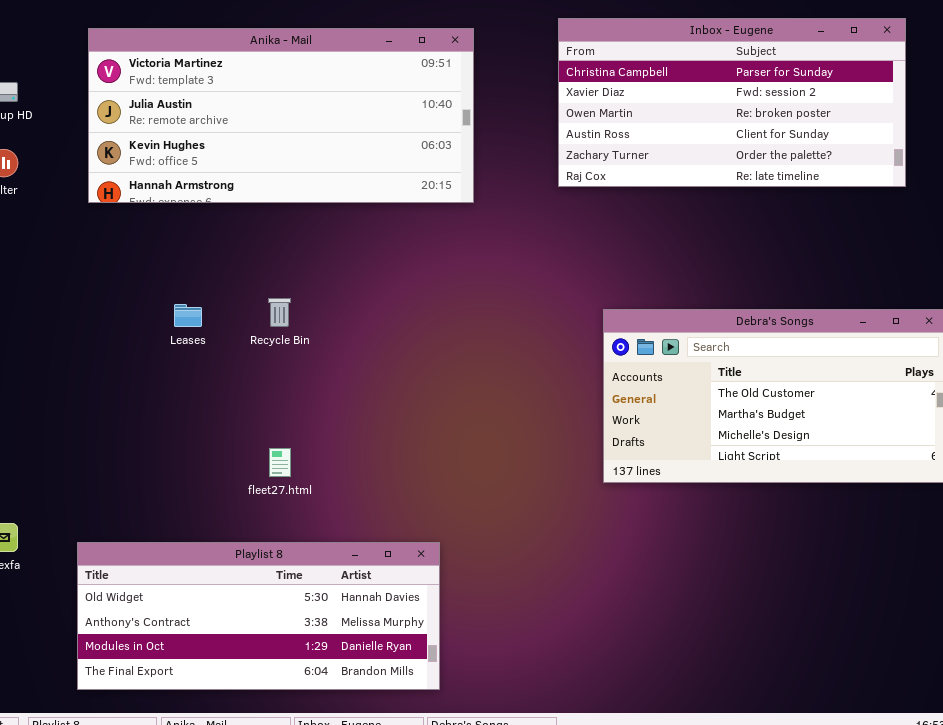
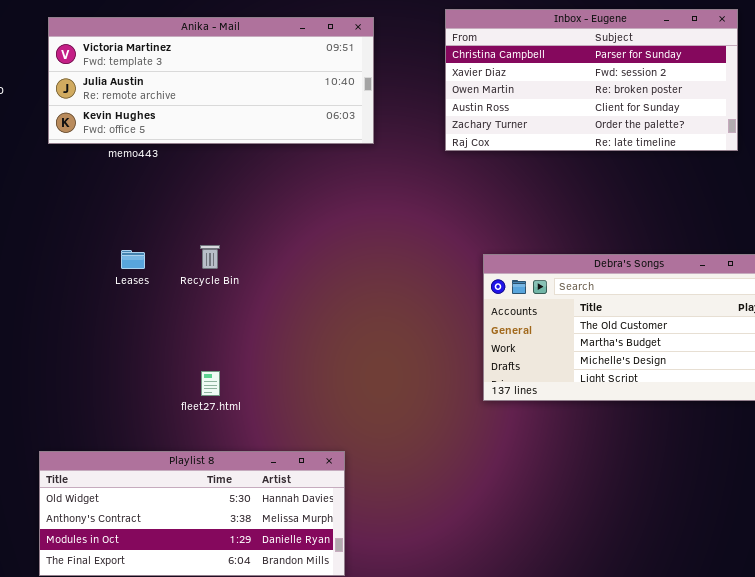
Anika - Mail: [88,28,474,203] -> [48,17,374,144], resized

